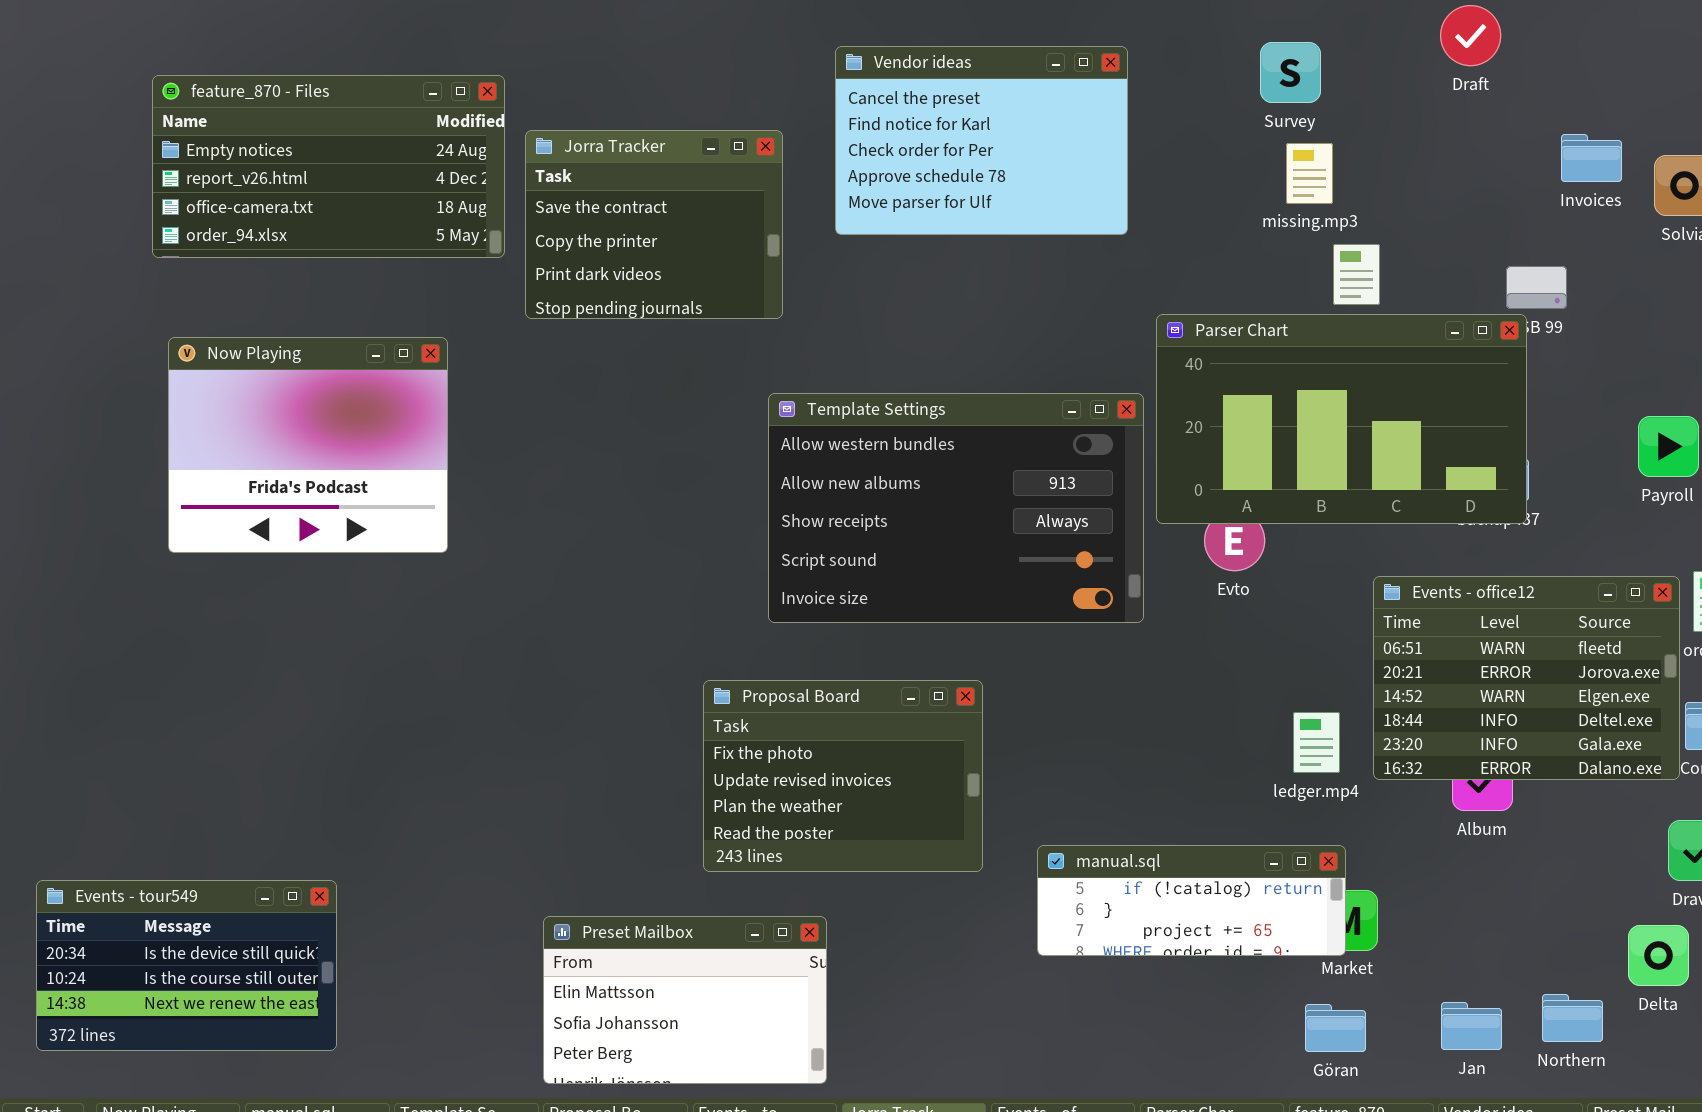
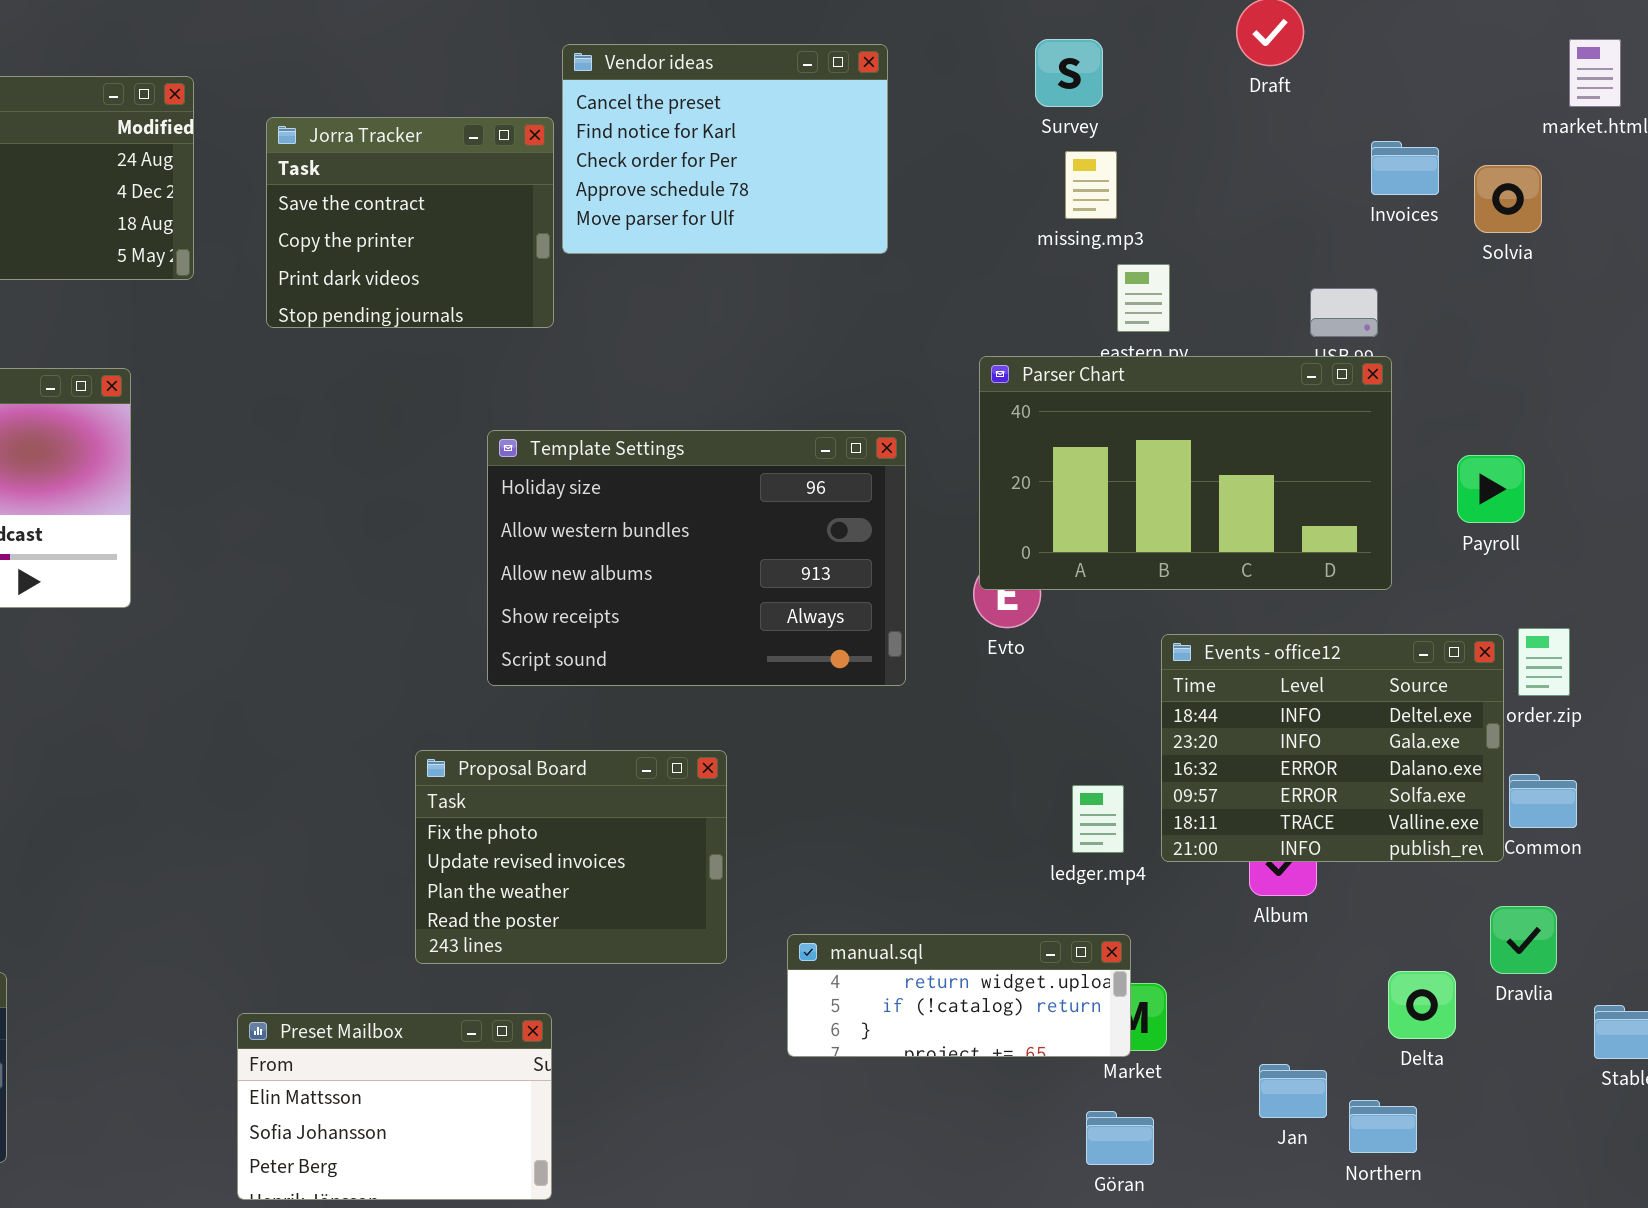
Jorra Tracker: [525,130,783,319] -> [266,117,554,328], moved
Parser Chart: [1156,314,1527,524] -> [979,356,1392,590], moved
Template Settings: [768,393,1144,623] -> [487,430,906,686], scrolled up 1 row
Events - office12: [1373,576,1680,780] -> [1161,634,1504,862], scrolled down 3 rows
manual.sql: [1037,845,1346,956] -> [787,934,1131,1057], scrolled up 1 row
Delta: [1628,925,1689,986] -> [1388,971,1456,1039], moved
Jan: [1441,1002,1502,1050] -> [1259,1064,1327,1118], moved

